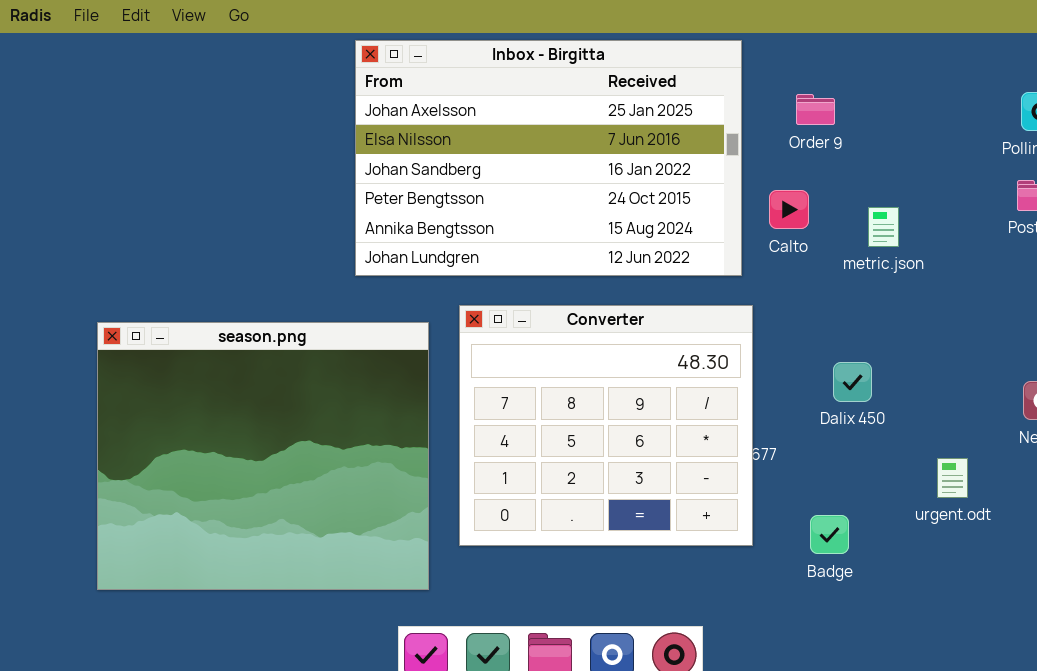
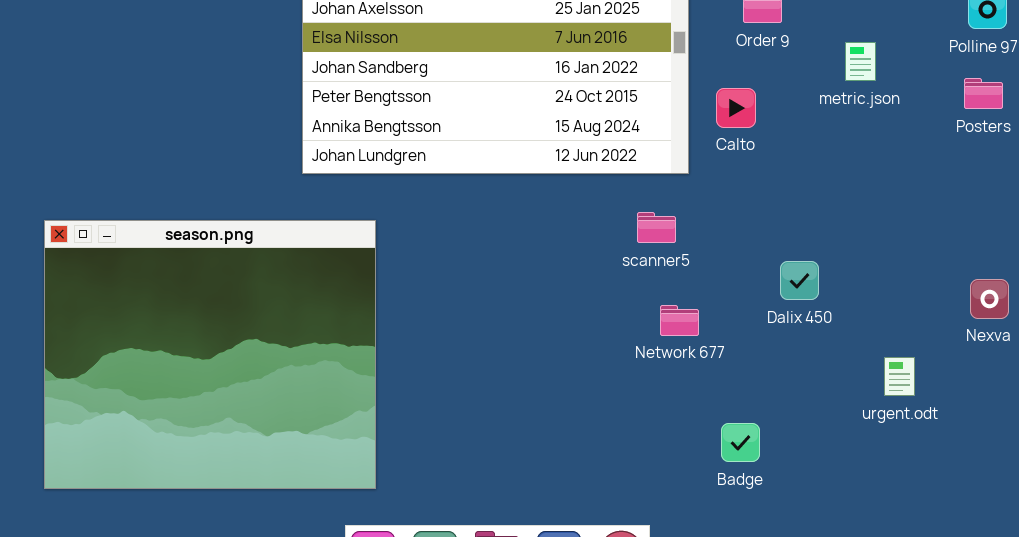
metric.json: [868,207,899,247] -> [845,42,876,81], moved
Converter: [459,305,753,546] -> none, closed
Badge: [810,515,849,554] -> [721,423,760,462], moved

